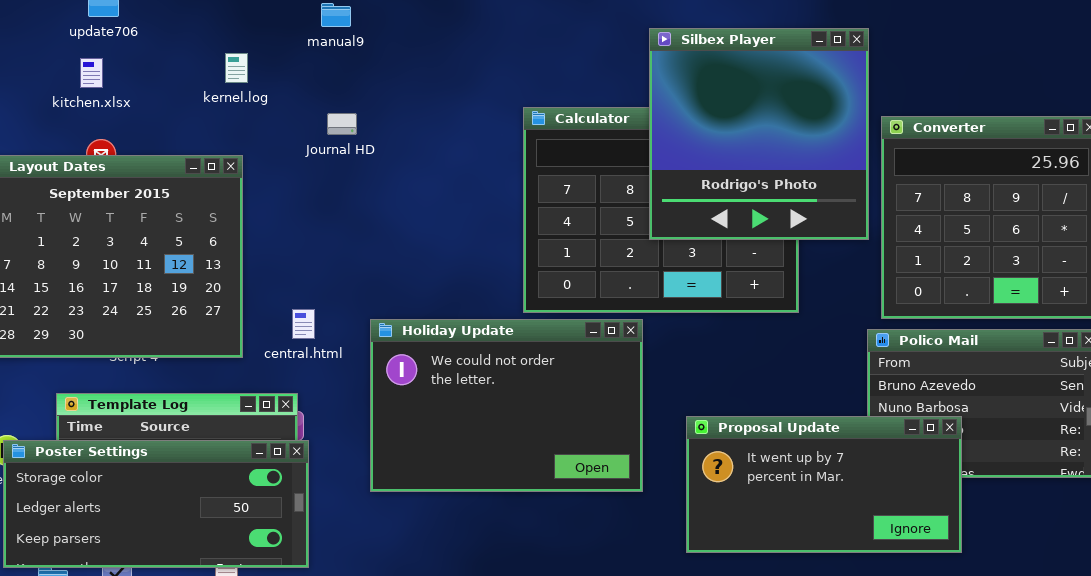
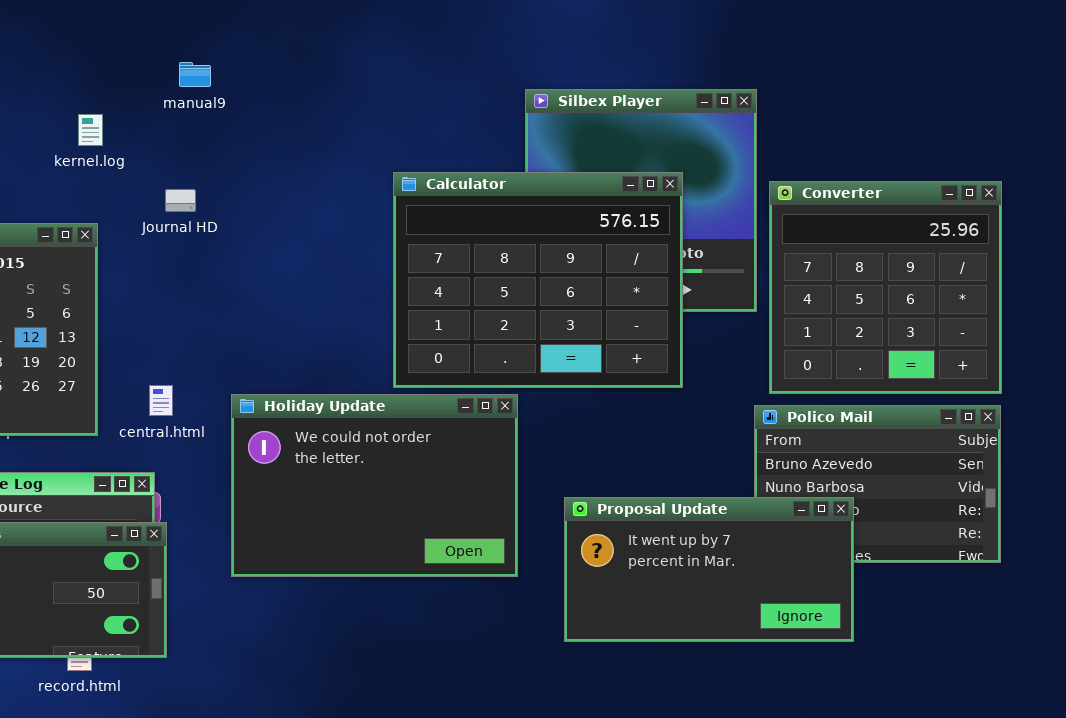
Calculator: [523,107,799,313] -> [393,172,683,388], raised
Journal HD: [327,113,357,135] -> [165,189,196,212], moved

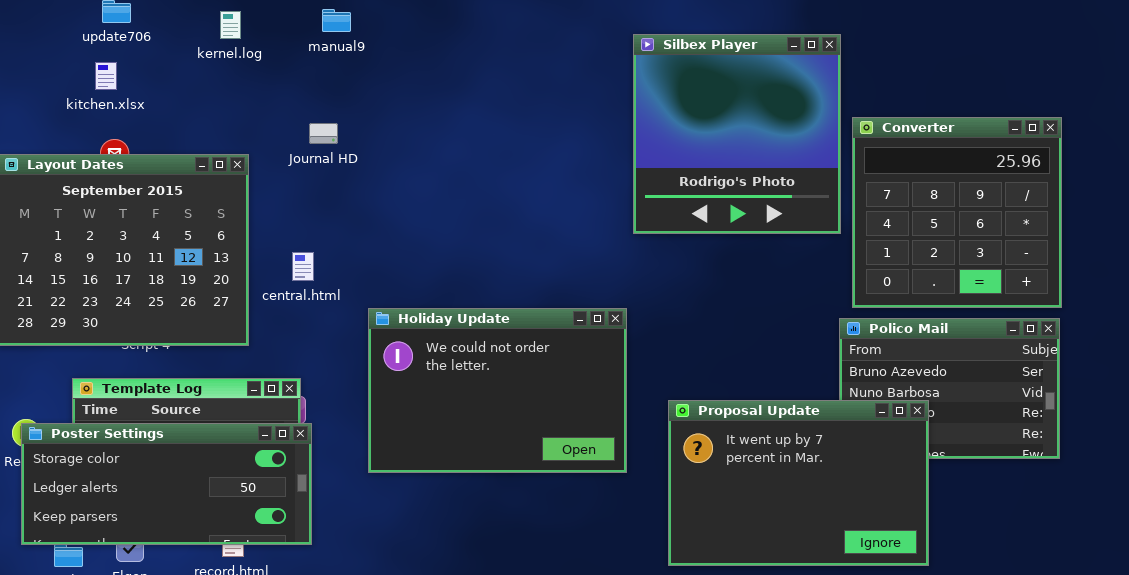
kernel.log: [78,114,103,146] -> [220,11,241,39], moved
Calculator: [393,172,683,388] -> none, closed
central.html: [149,385,173,416] -> [292,252,314,281], moved
Proposal Update: [564,497,854,642] -> [668,400,929,566], resized

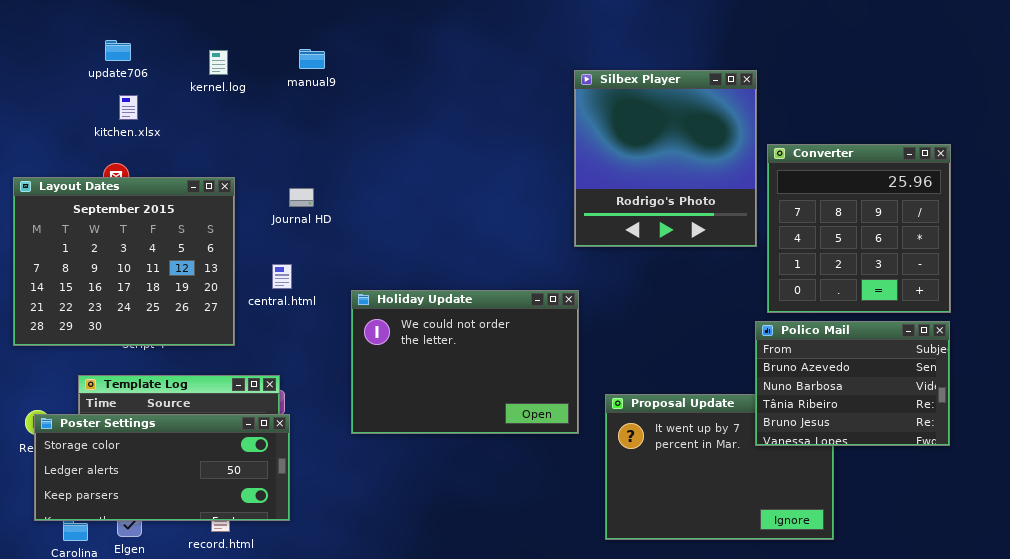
kitchen.xlsx: [95,62,117,90] -> [119,95,138,120], moved
Journal HD: [309,123,338,144] -> [289,188,314,207], moved
Holiday Update: [368,308,627,473] -> [351,290,579,434], moved
Polico Mail: [839,318,1060,459] -> [755,321,950,446], raised

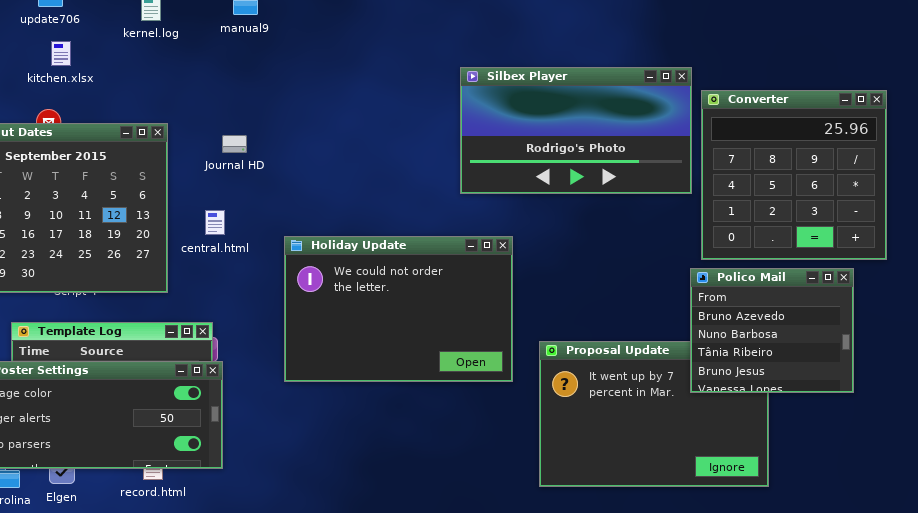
Silbex Player: [574,70,757,247] -> [460,67,692,194], resized
Polico Mail: [755,321,950,446] -> [690,268,854,393], resized

